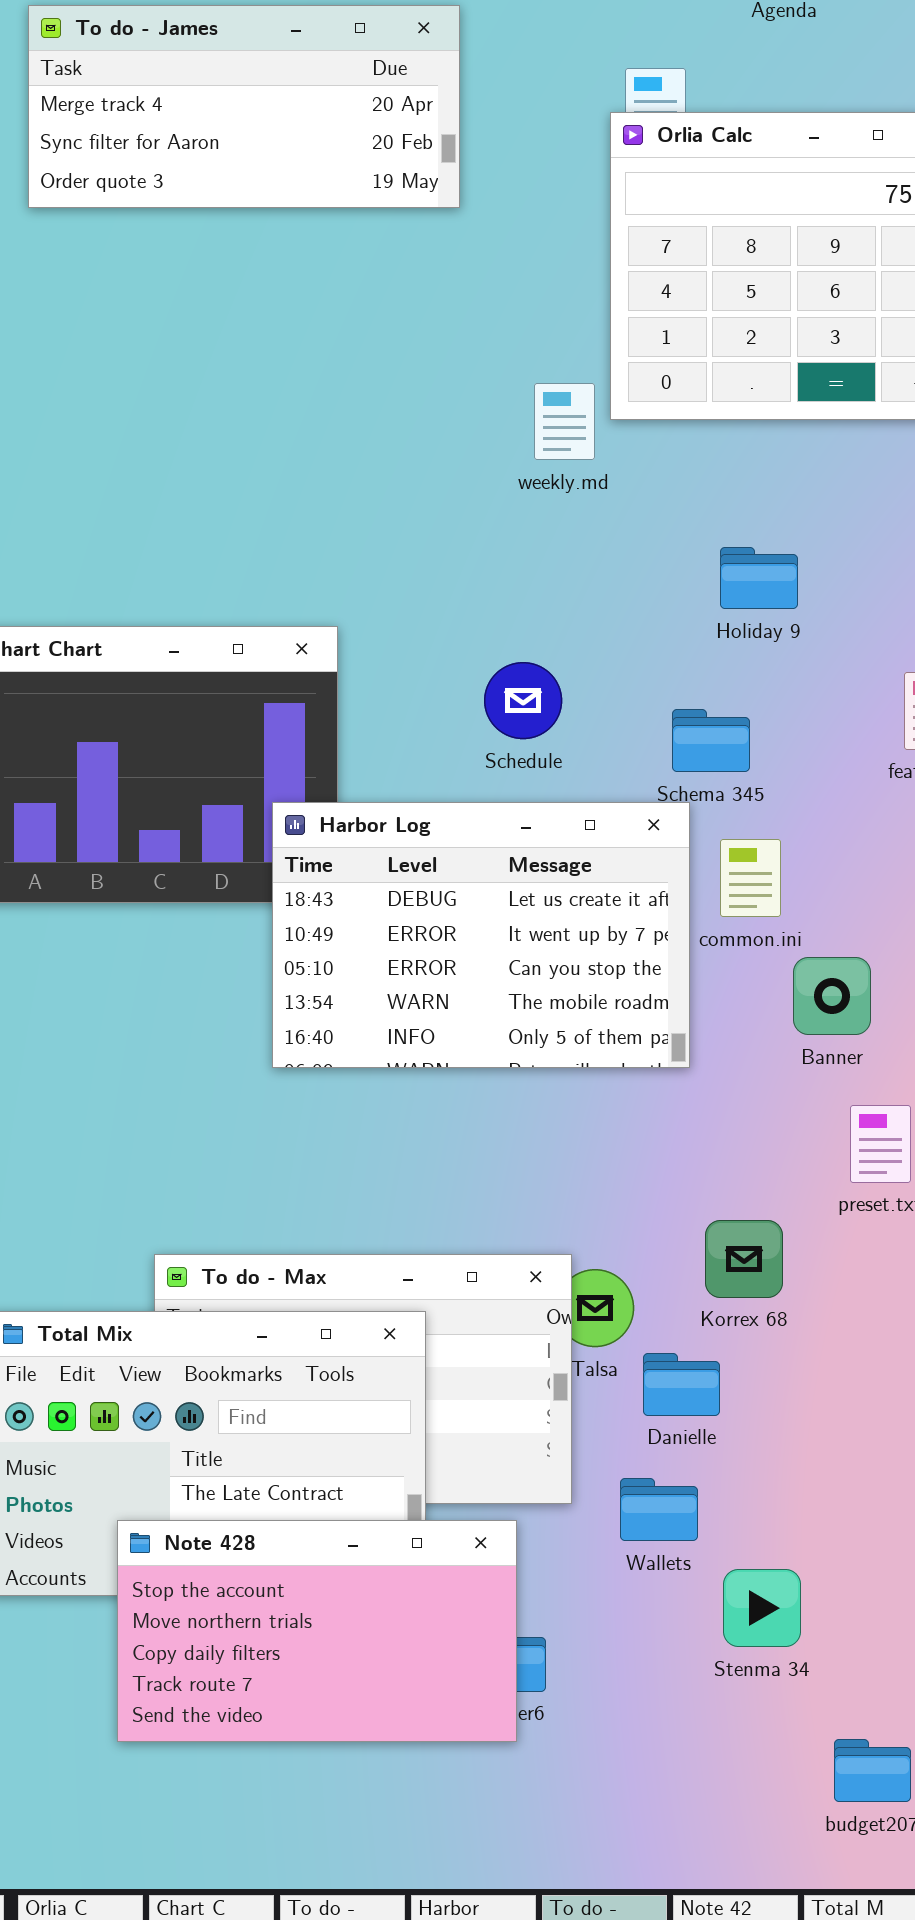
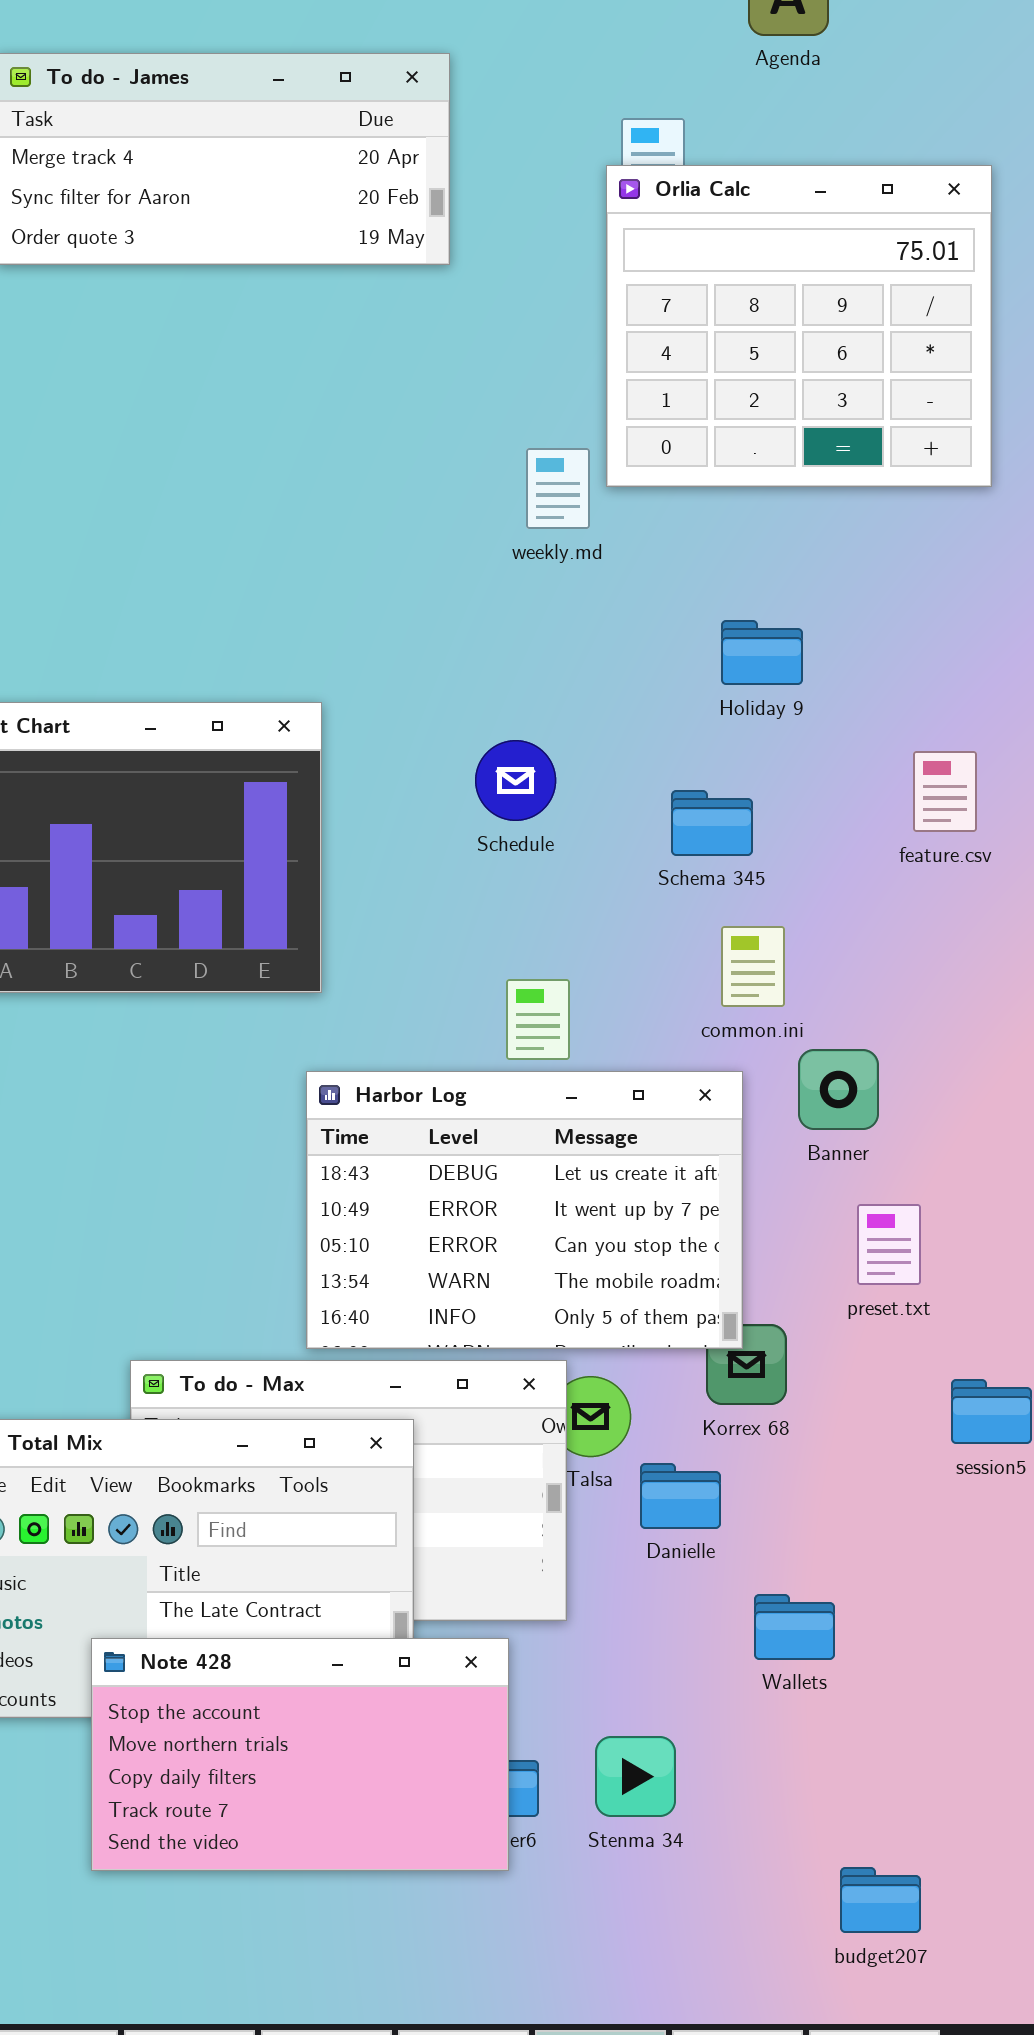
Harbor Log: [272,802,690,1068] -> [306,1071,743,1349], moved
Wallets: [620,1478,698,1541] -> [754,1594,835,1660], moved
Stenma 34: [723,1569,801,1647] -> [595,1736,676,1817], moved

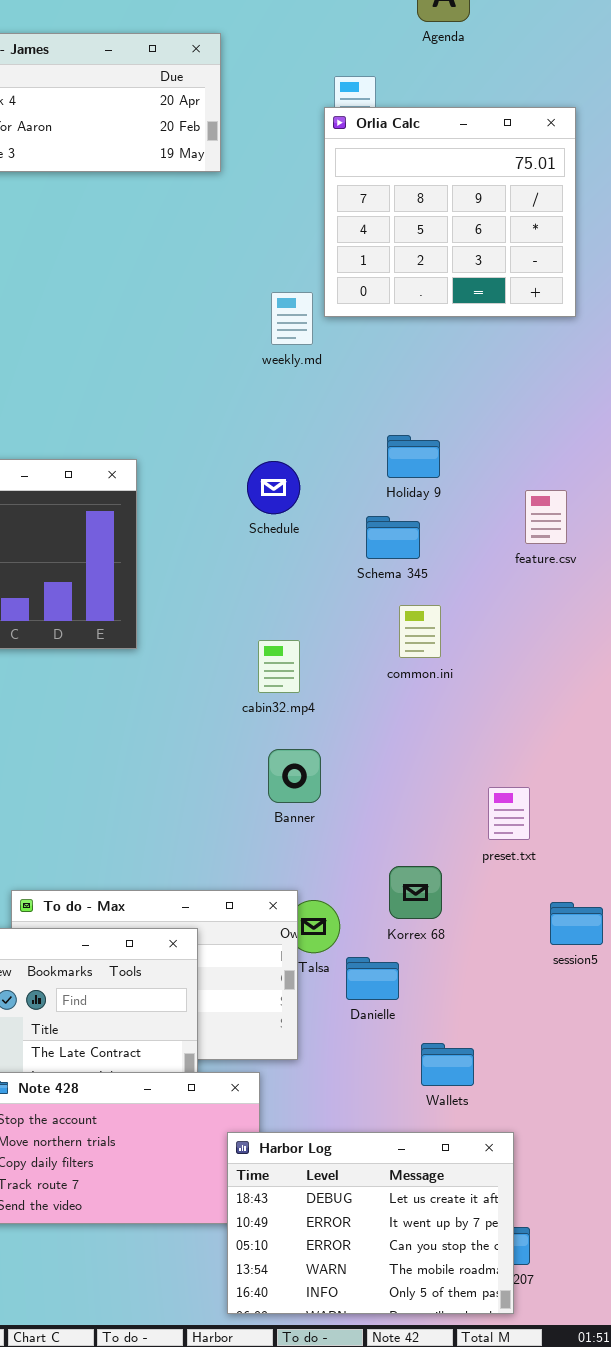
Holiday 9: [721,620,803,685] -> [387,435,440,478], moved
Schedule: [475,740,556,821] -> [247,461,300,514], moved
Banner: [798,1049,879,1130] -> [268,749,321,803], moved
Harbor Log: [306,1071,743,1349] -> [227,1132,514,1314], moved

